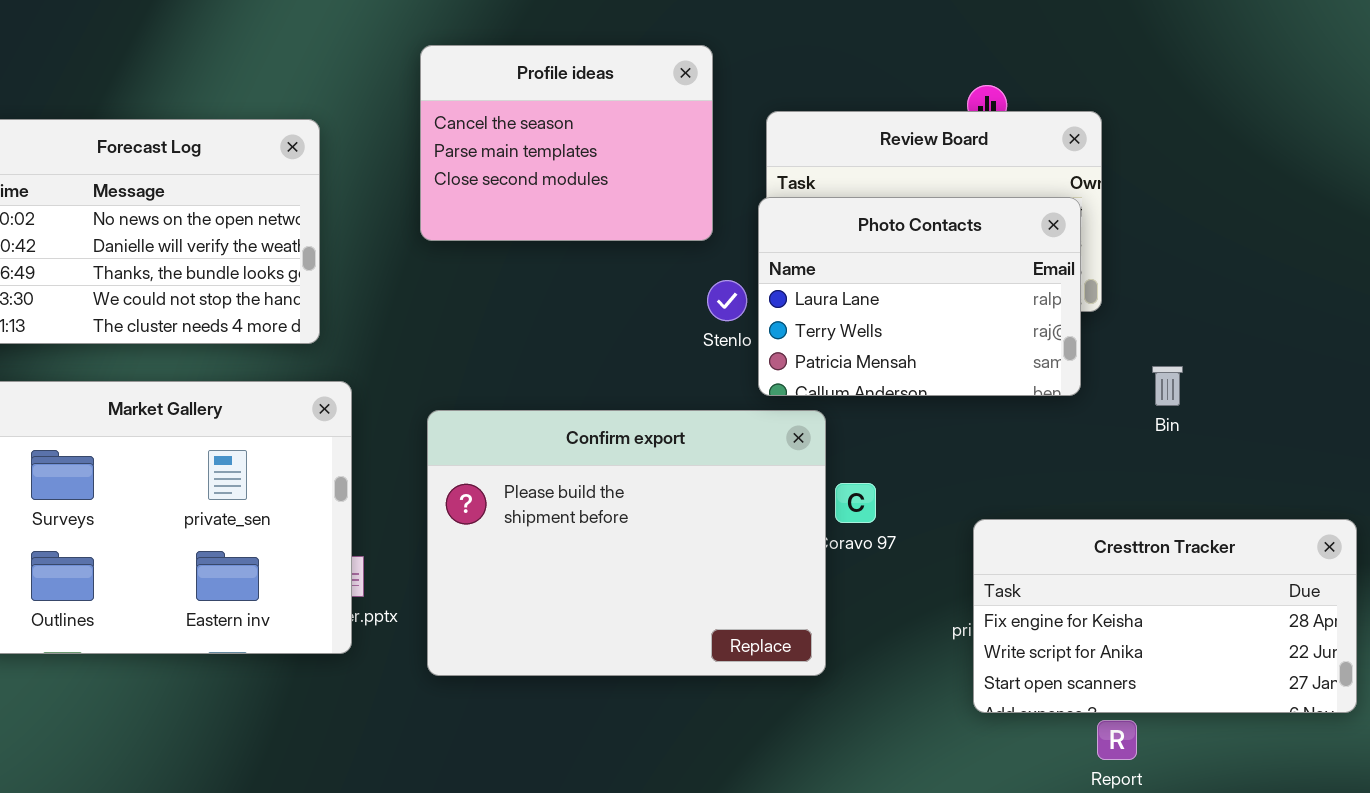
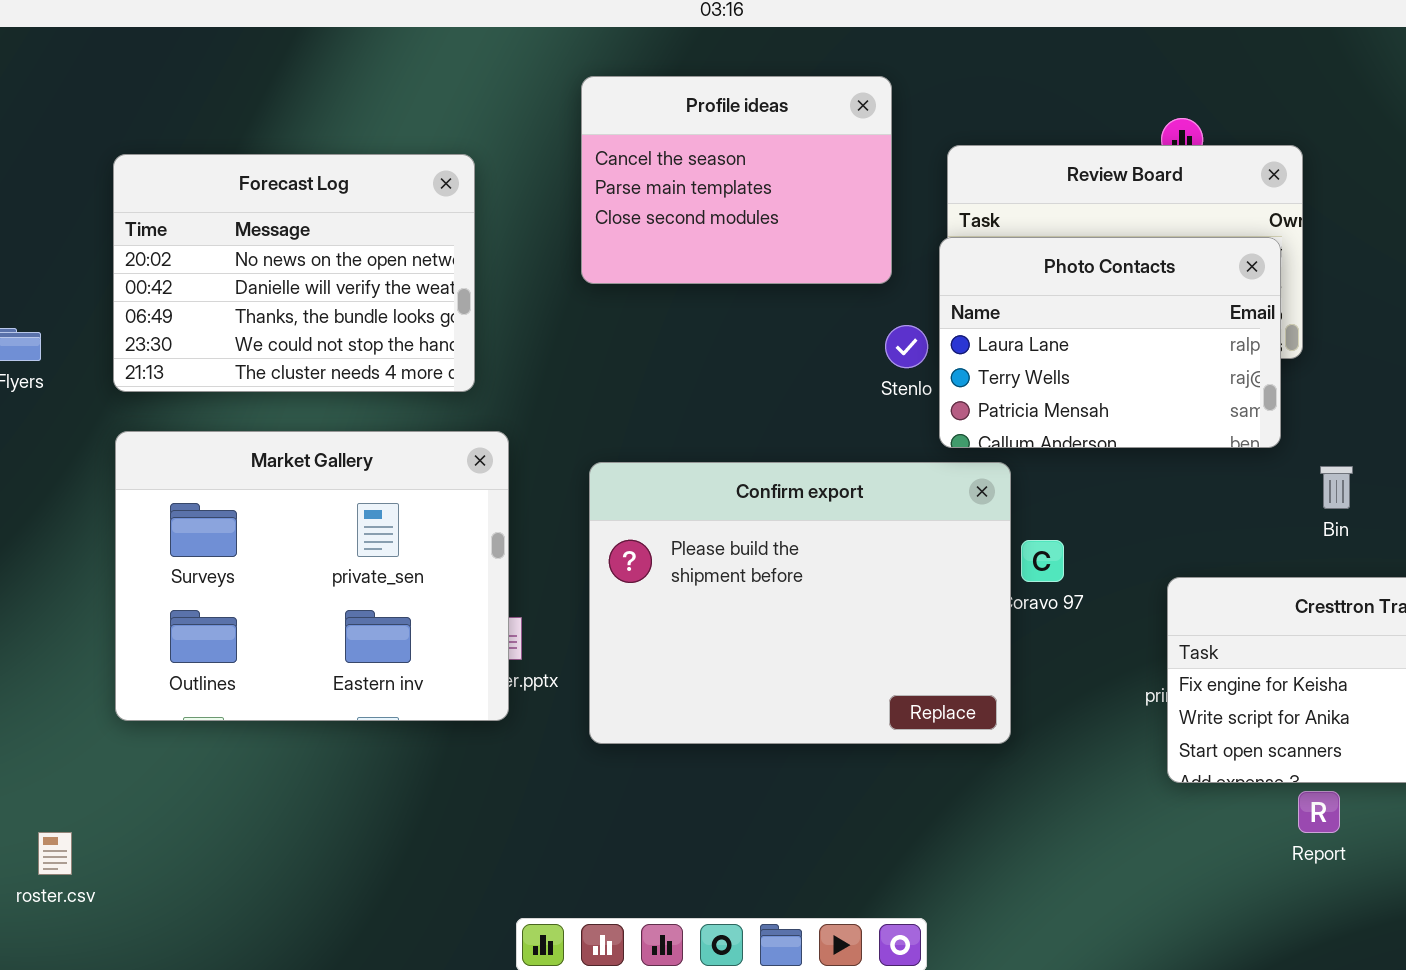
Bin: [1152,366,1183,406] -> [1320,466,1353,509], moved

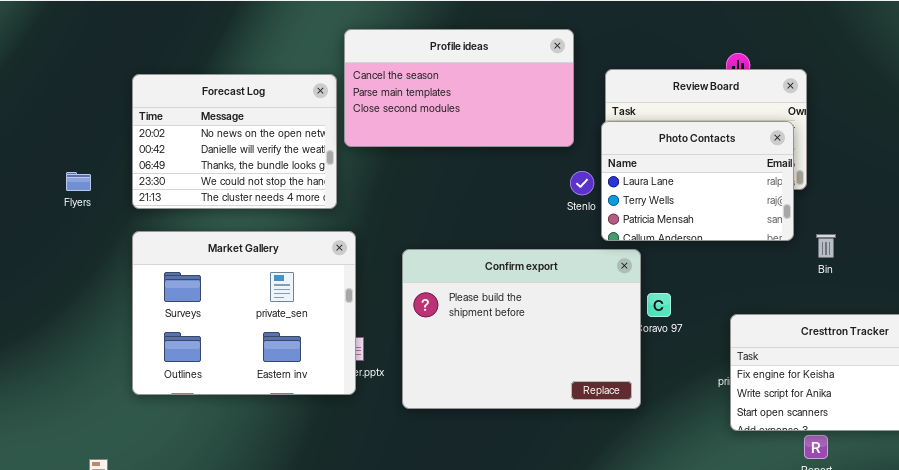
Profile ideas: [581,76,892,284] -> [344,29,574,147], resized
Bin: [1320,466,1353,509] -> [816,234,836,258], moved

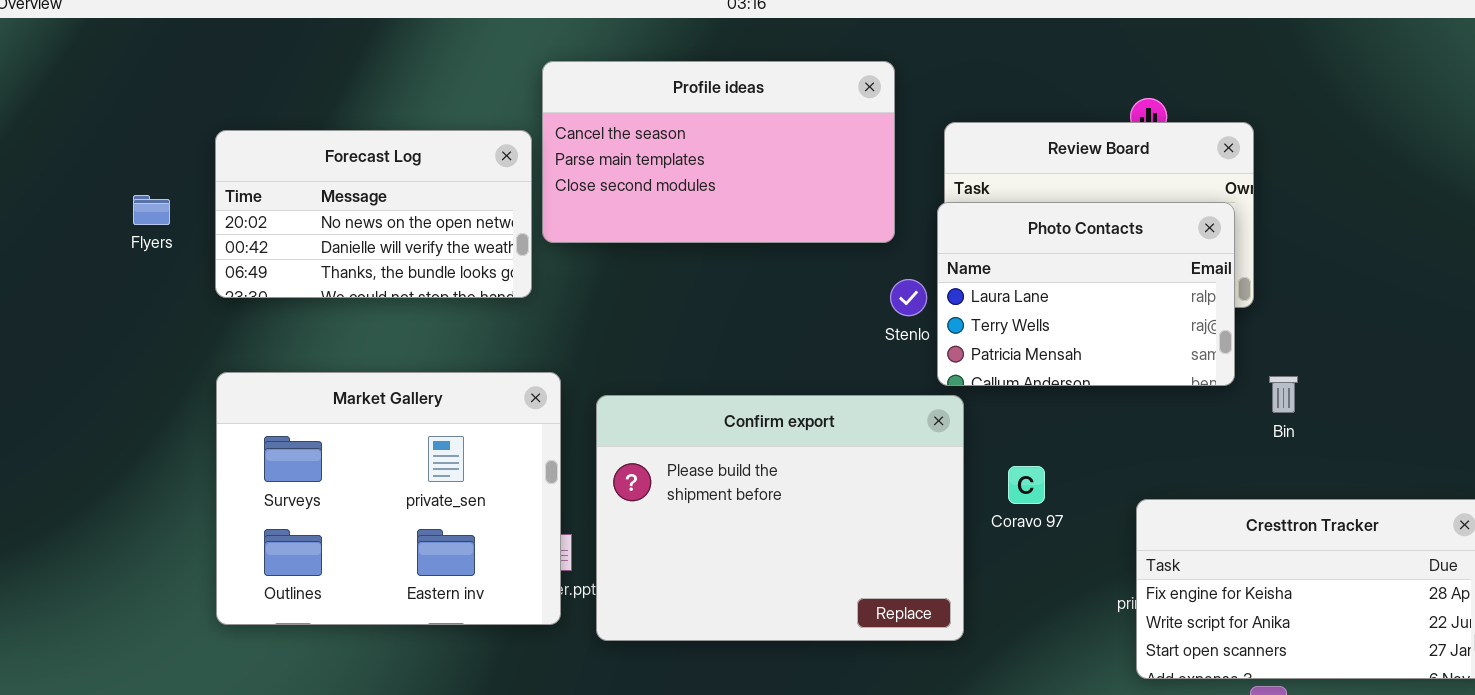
Forecast Log: [132,74,337,209] -> [215,130,532,298], resized
Flyers: [66,172,91,191] -> [133,195,170,225], moved
Confirm export: [402,249,641,409] -> [596,395,964,641], moved

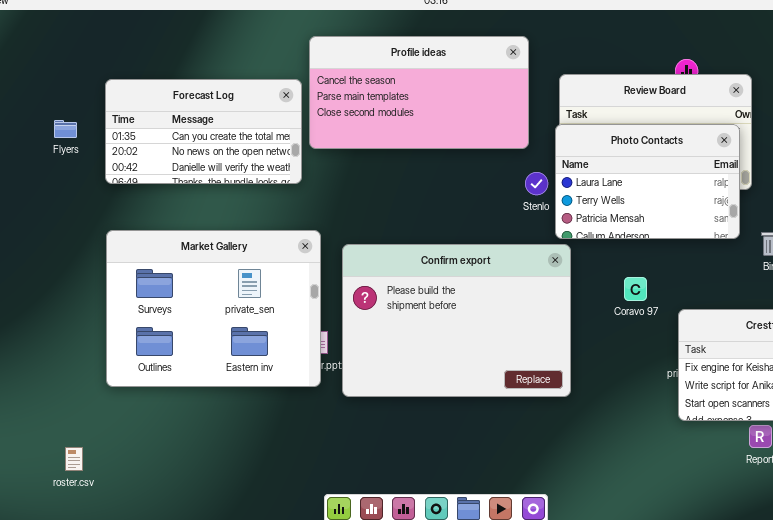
Forecast Log: [215,130,532,298] -> [105,79,302,184], scrolled up 1 row
Coravo 97: [1008,466,1045,504] -> [624,277,647,301], moved

